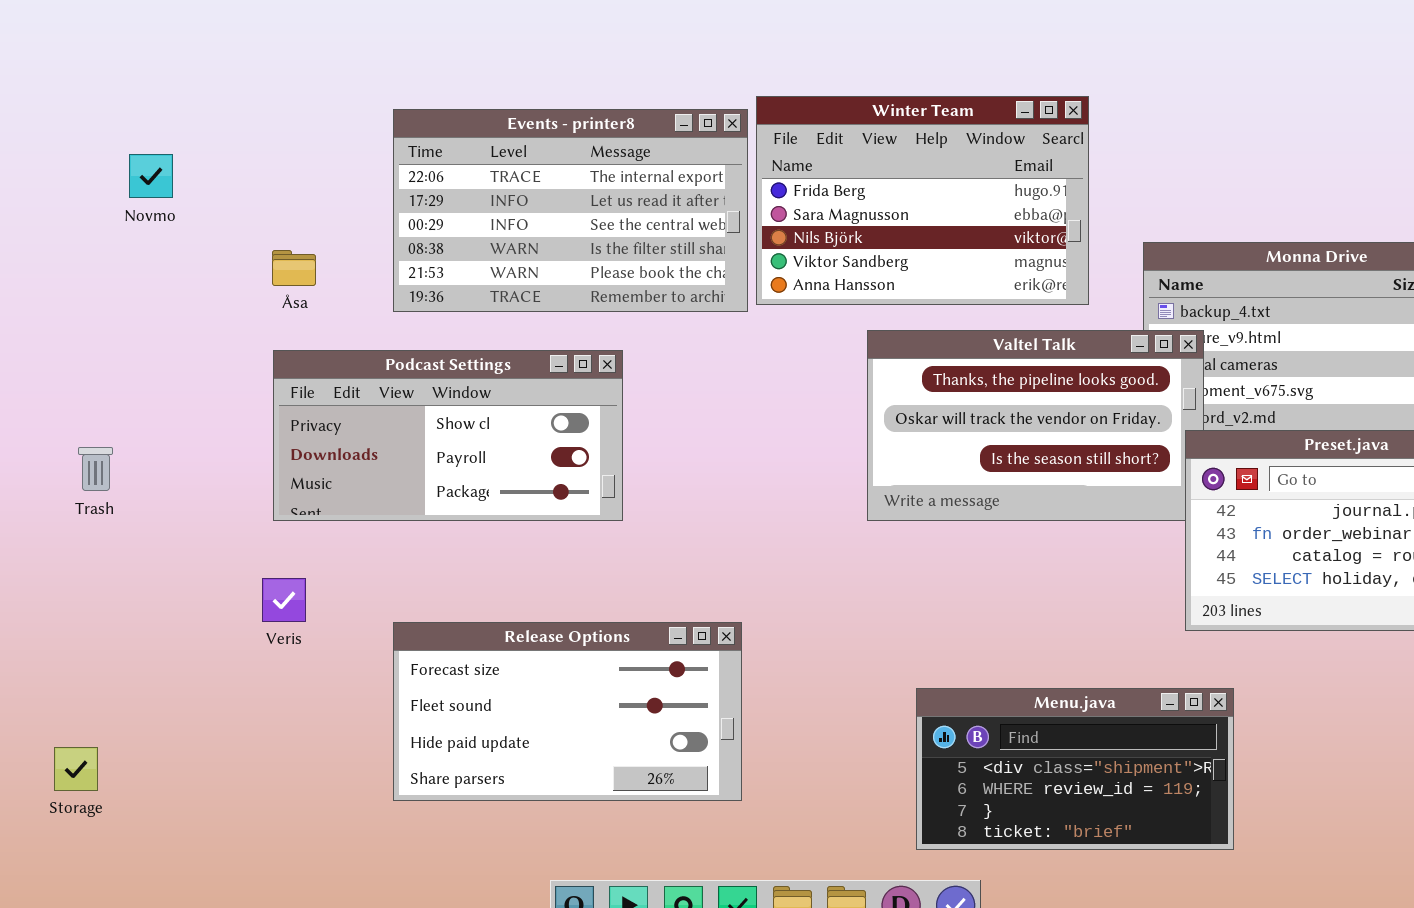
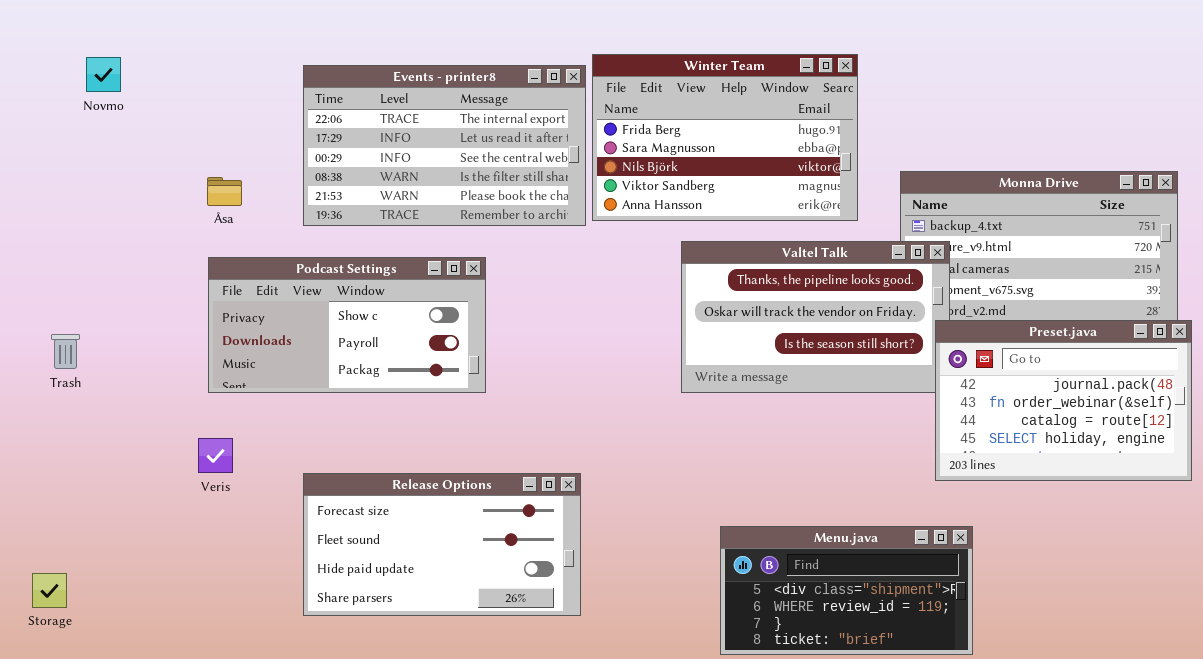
Novmo: [129,154,173,198] -> [86,57,121,92], moved

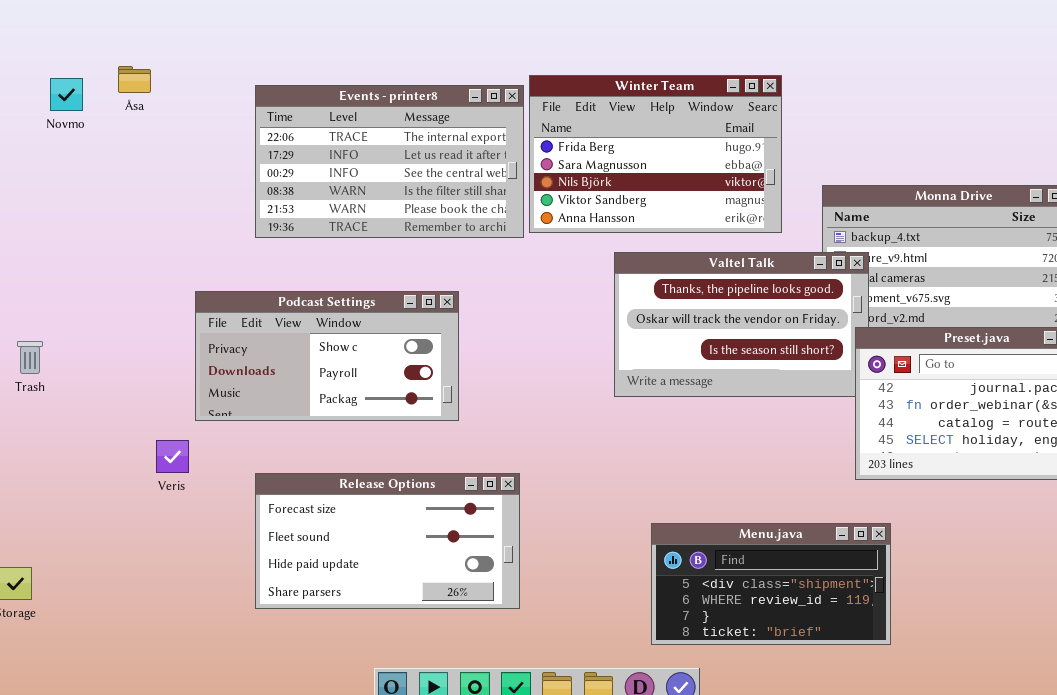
Åsa: [207,177,242,206] -> [118,66,151,93], moved
Podcast Settings: [208,257,486,393] -> [195,291,459,421], moved

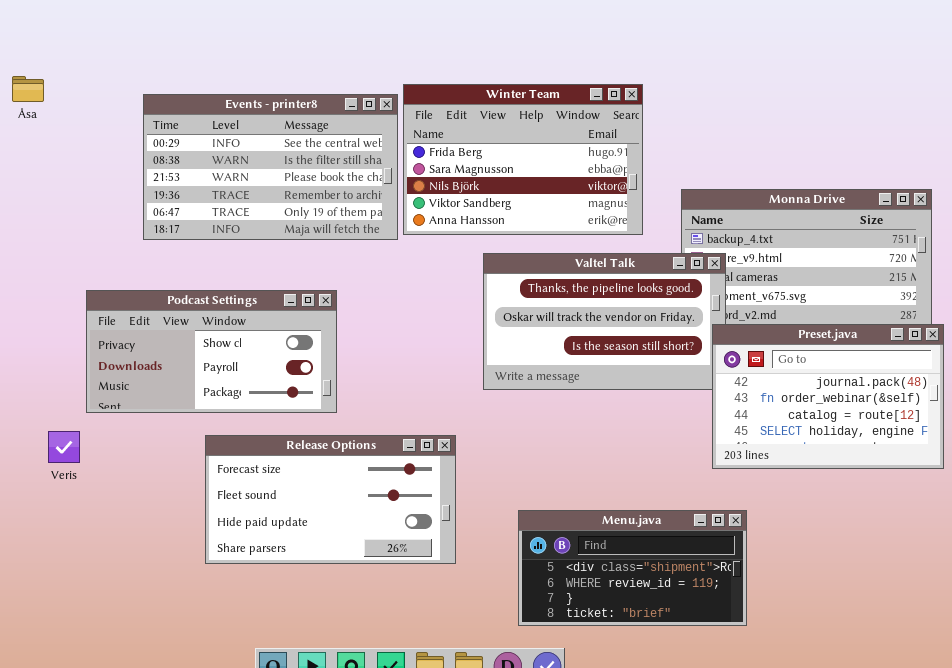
Events - printer8: [255,85,524,238] -> [143,94,398,240], scrolled down 2 rows
Release Options: [255,473,520,609] -> [205,435,456,564], moved

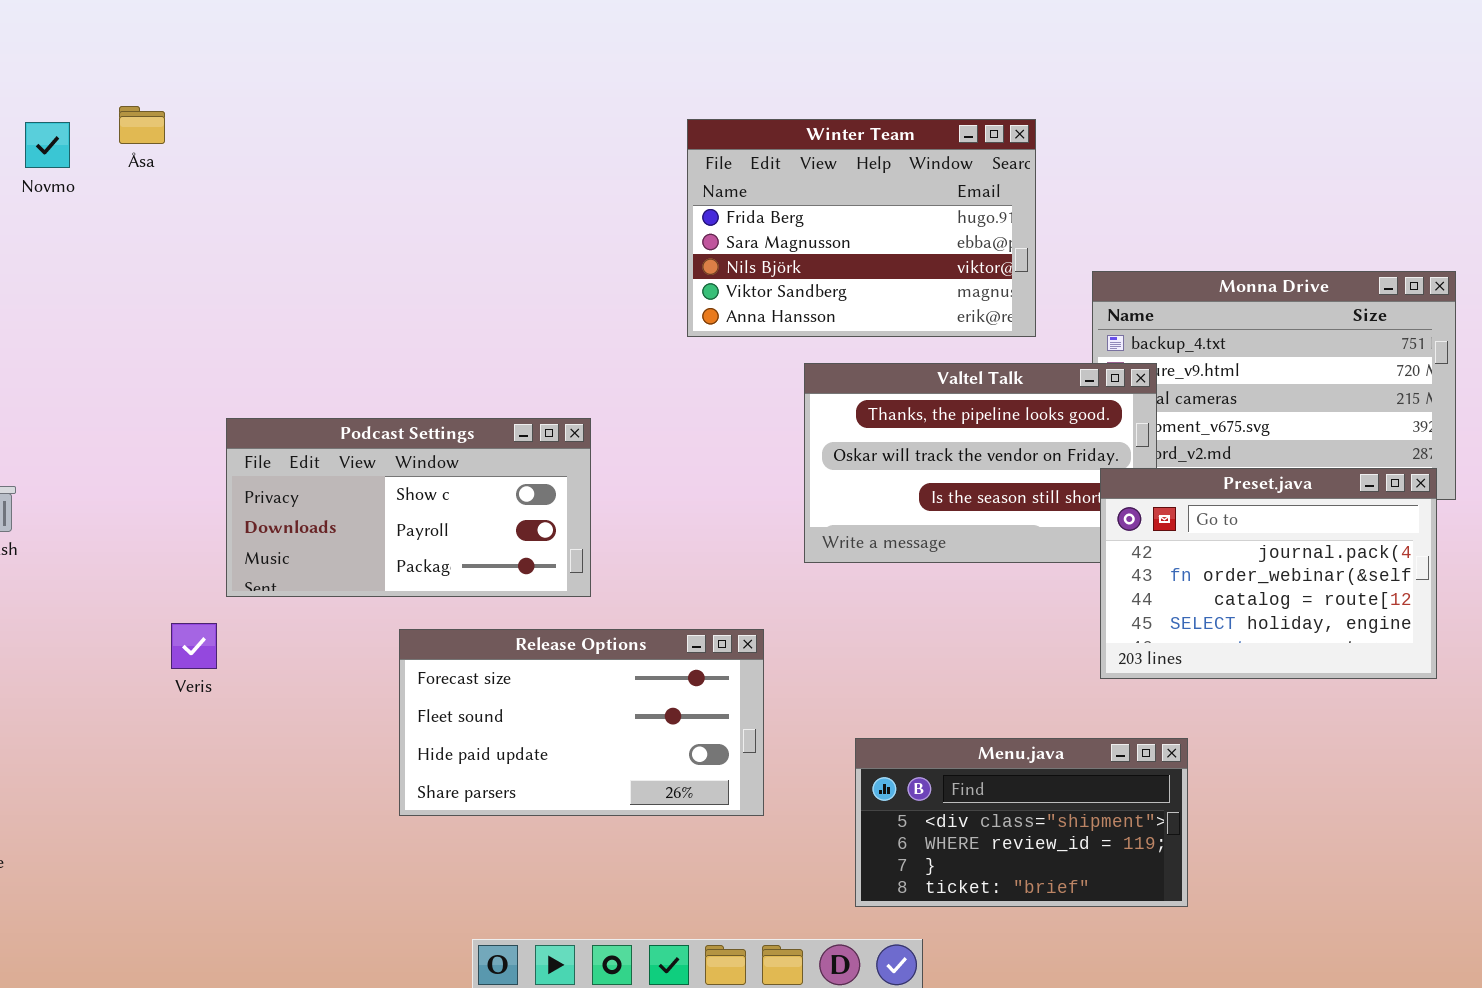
Events - printer8: [143,94,398,240] -> none, closed
Preset.java: [712,324,944,469] -> [1100,468,1437,679], moved

